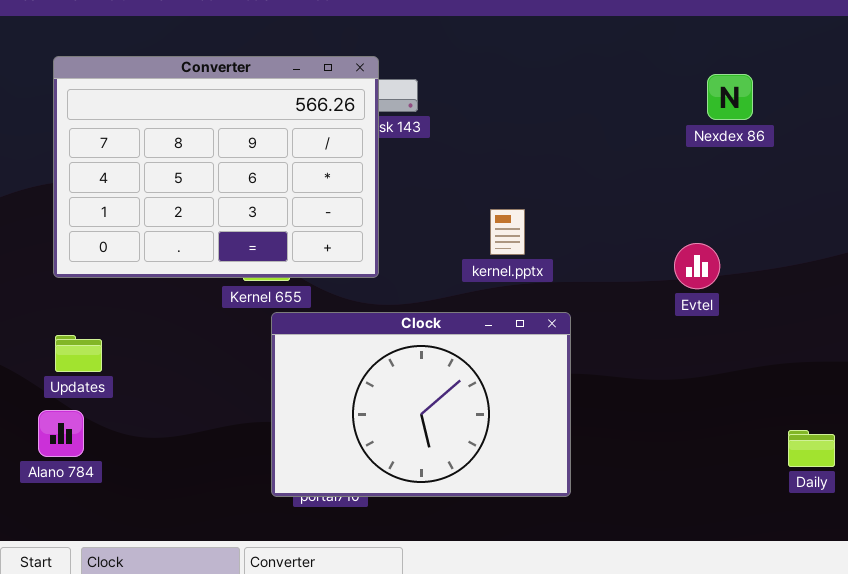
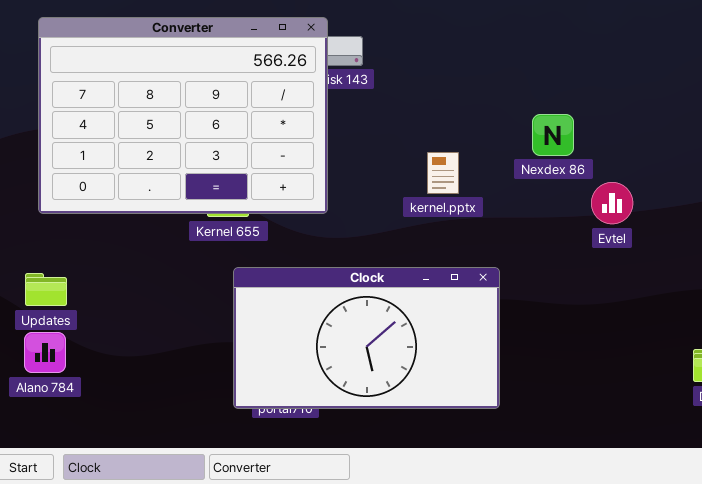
Nexdex 86: [707,74,753,120] -> [532,114,574,156], moved
Clock: [271,312,571,497] -> [233,267,500,409], resized
Updates: [55,335,102,372] -> [25,273,67,306], moved

